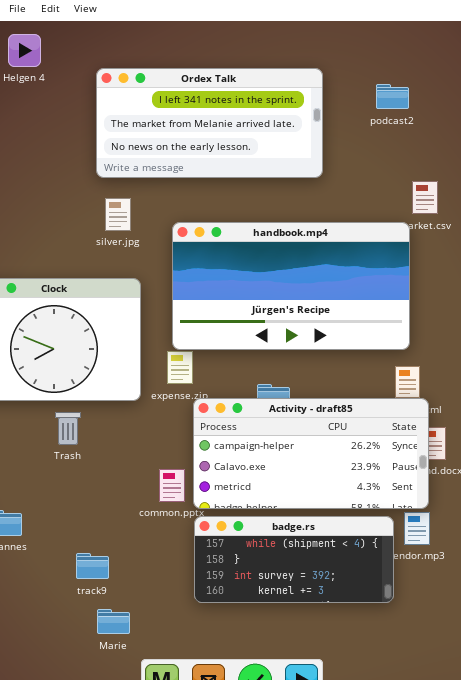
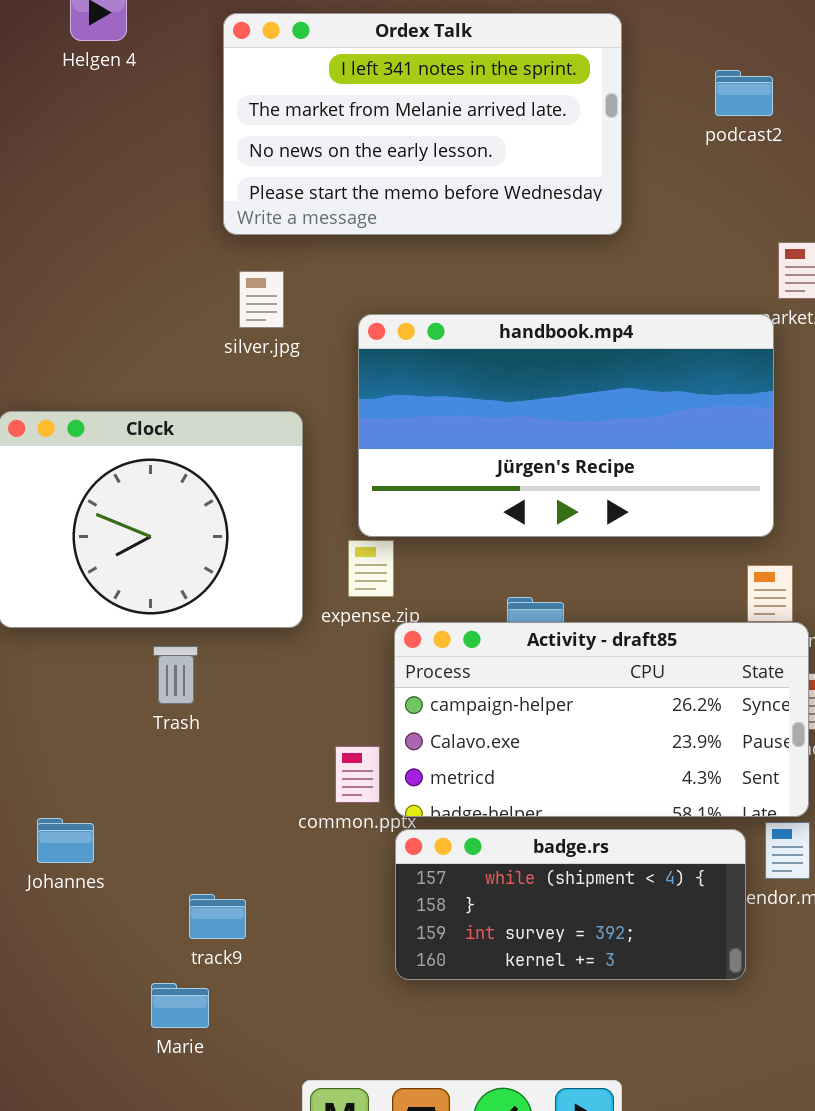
Ordex Talk: [96,68,323,178] -> [223,13,622,235], resized
Marie: [97,609,130,634] -> [151,983,209,1028], moved

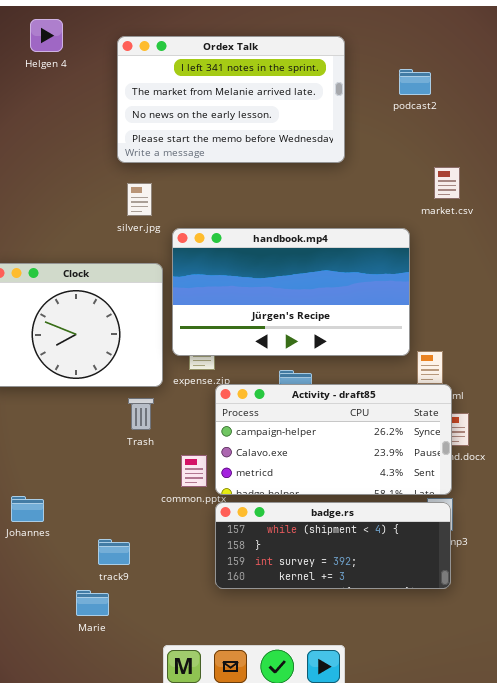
handbook.mp4: [358,314,774,537] -> [172,228,410,356], moved
Trash: [153,646,198,704] -> [128,398,154,430], moved
badge.rs: [395,829,746,980] -> [215,502,451,589], resized

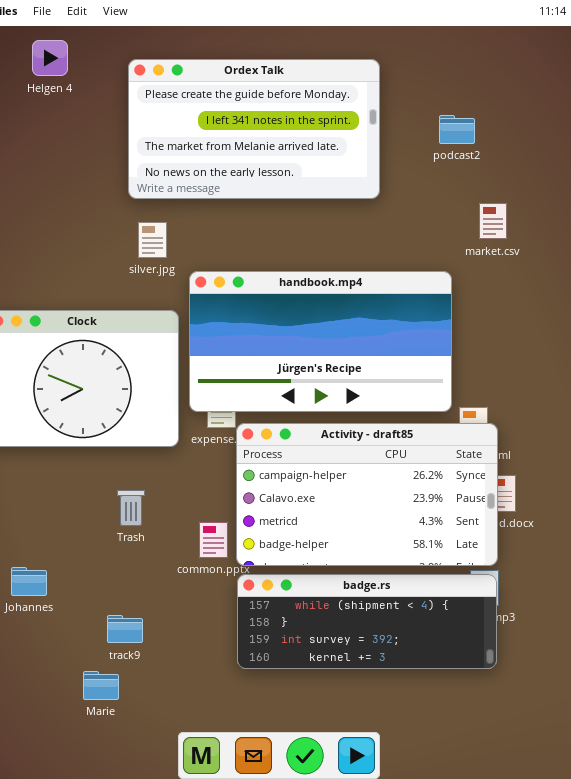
Ordex Talk: [117,36,345,163] -> [128,59,380,199], scrolled up 1 row
podcast2: [399,69,431,95] -> [439,115,475,144], moved
Activity - draft85: [215,384,452,495] -> [236,423,498,566], resized
Trash: [128,398,154,430] -> [117,490,145,526], moved

